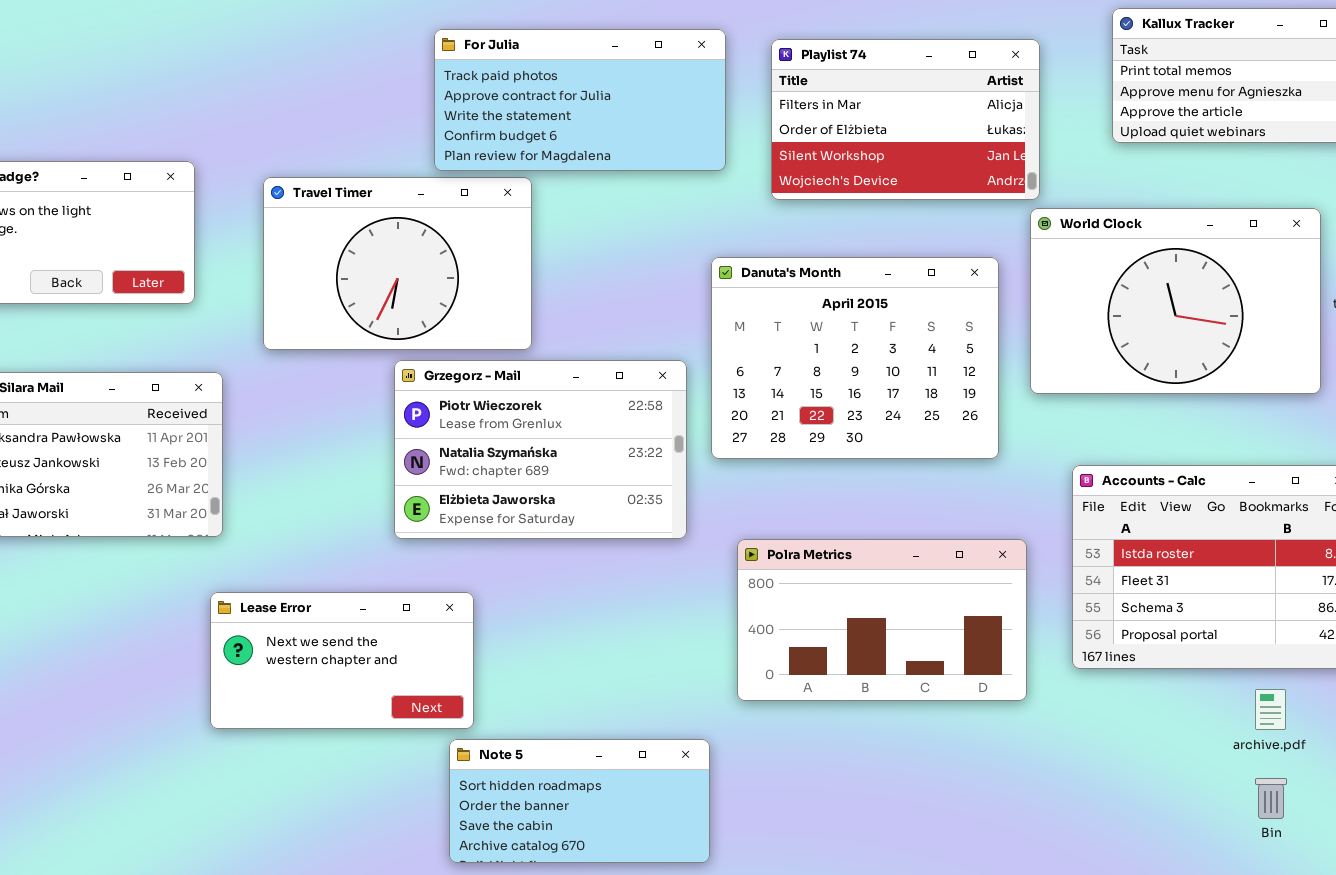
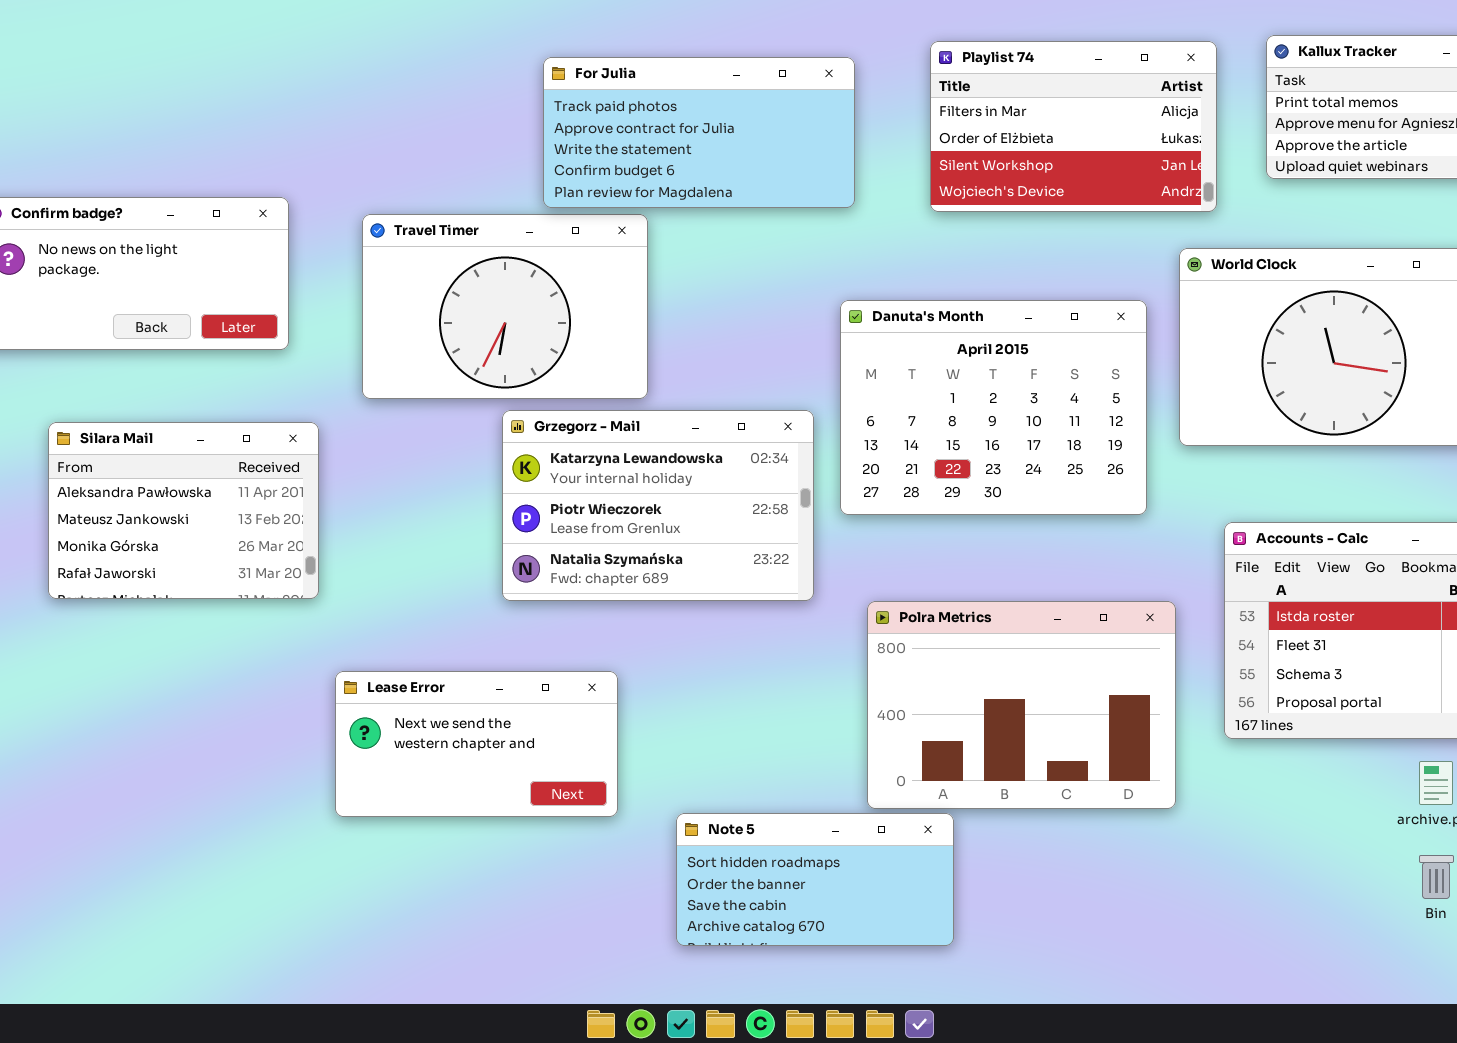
Playlist 74: [771,39,1040,200] -> [930,41,1217,212], moved
Grzegorz - Mail: [394,360,687,539] -> [502,410,814,601], scrolled up 1 row
Polra Metrics: [737,539,1027,701] -> [867,601,1176,809], resized
Lease Error: [210,592,474,729] -> [335,671,618,817], moved
Note 5: [449,739,710,863] -> [676,813,954,946], moved

